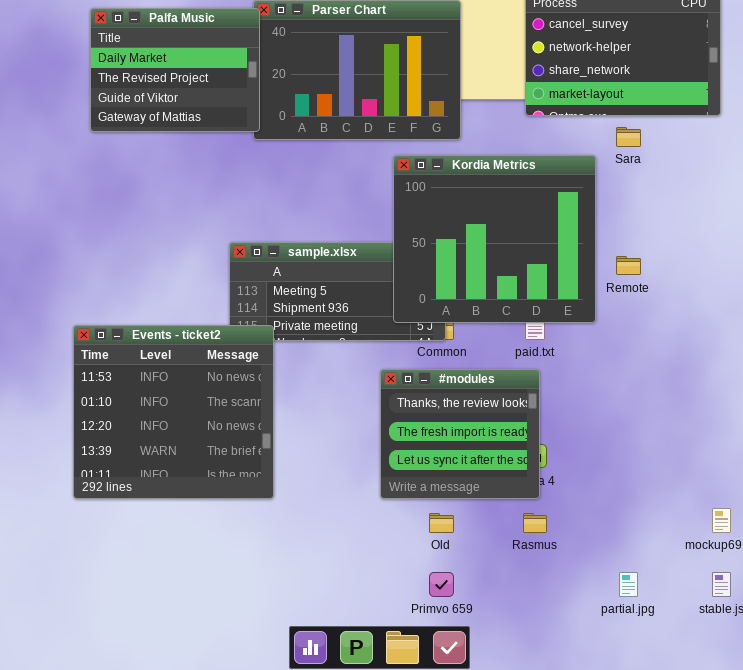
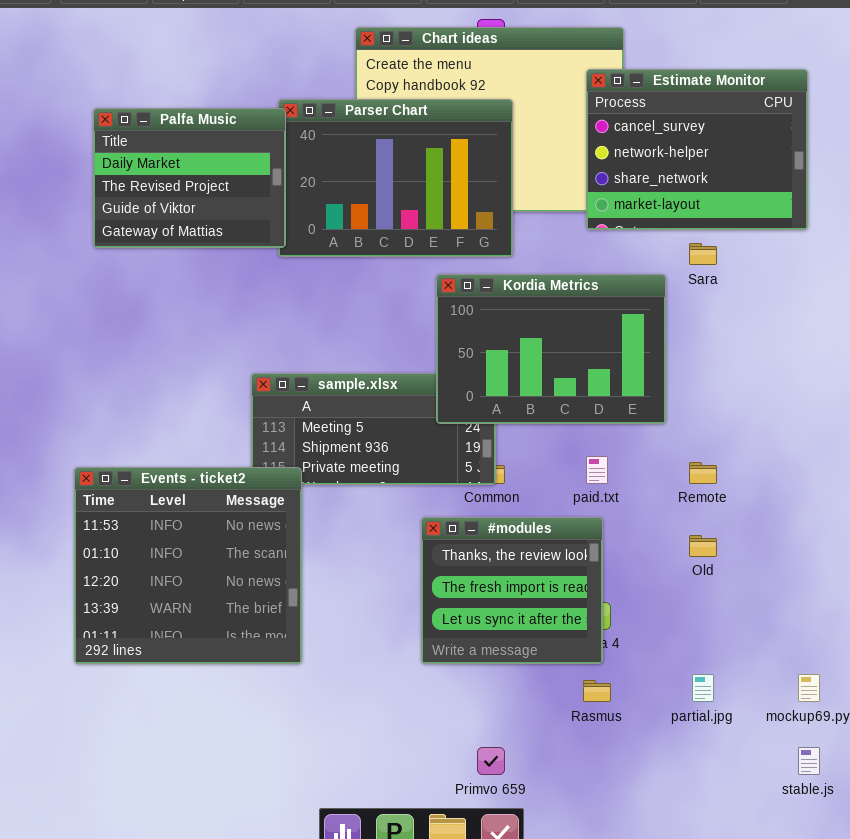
Kordia Metrics: [393,155,596,323] -> [436,274,666,424], resized
Remote: [616,256,641,275] -> [689,462,717,484], moved
Old: [429,513,454,533] -> [689,535,717,557], moved
partial.jpg: [619,572,638,597] -> [692,674,714,702], moved

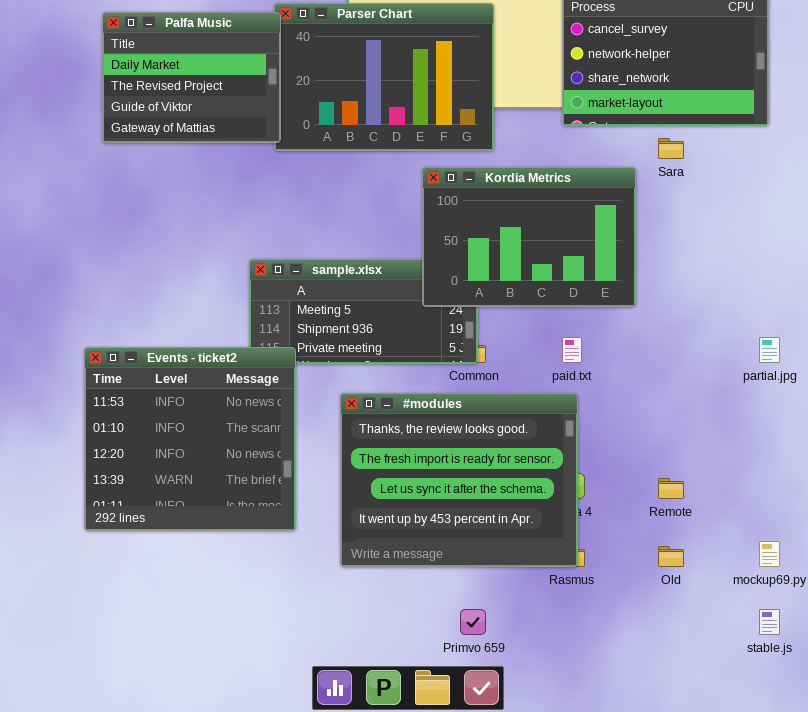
Remote: [689,462,717,484] -> [658,478,684,499], moved
#modules: [421,517,603,664] -> [340,393,578,567], resized
Old: [689,535,717,557] -> [658,546,684,567], moved
partial.jpg: [692,674,714,702] -> [759,337,780,363], moved

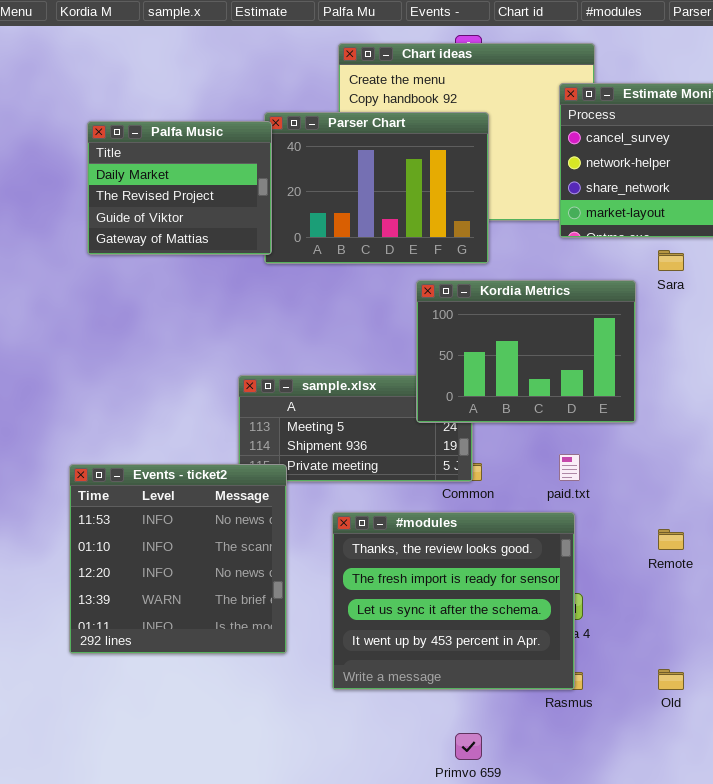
Remote: [658,478,684,499] -> [658,529,684,550], moved

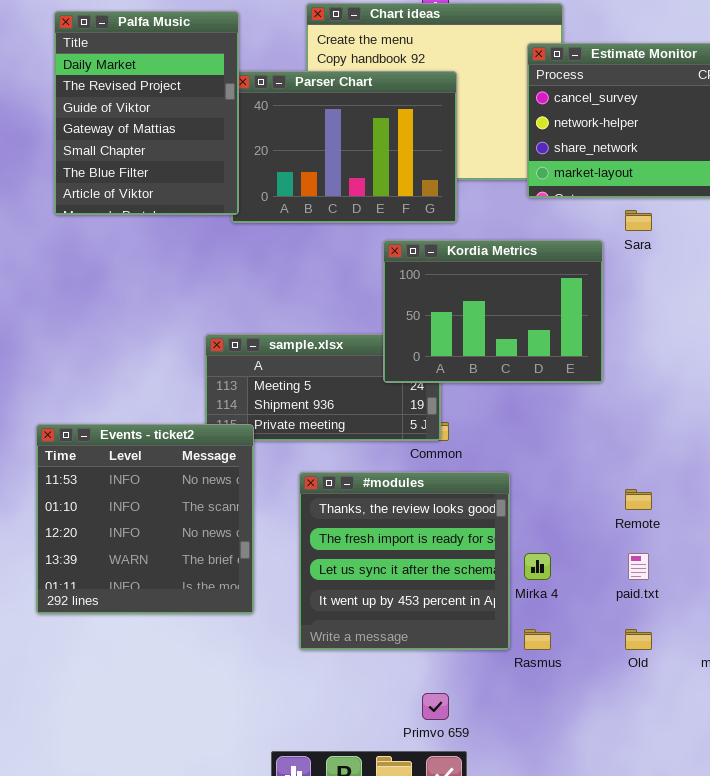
Palfa Music: [87,121,272,255] -> [54,11,239,215], resized
paid.txt: [559,454,580,481] -> [628,553,649,580], moved
#modules: [332,512,575,690] -> [299,472,510,650], resized

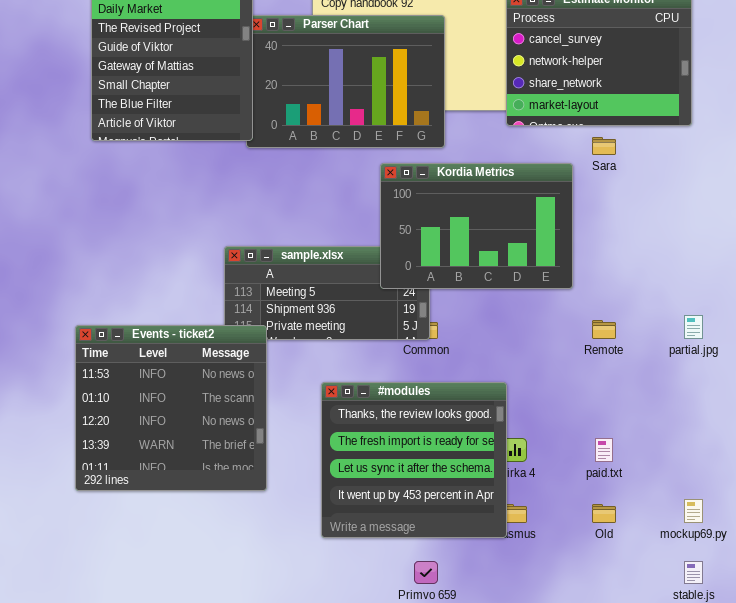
#modules: [299,472,510,650] -> [321,382,507,538], moved
Remote: [625,489,652,510] -> [592,320,616,339], moved

